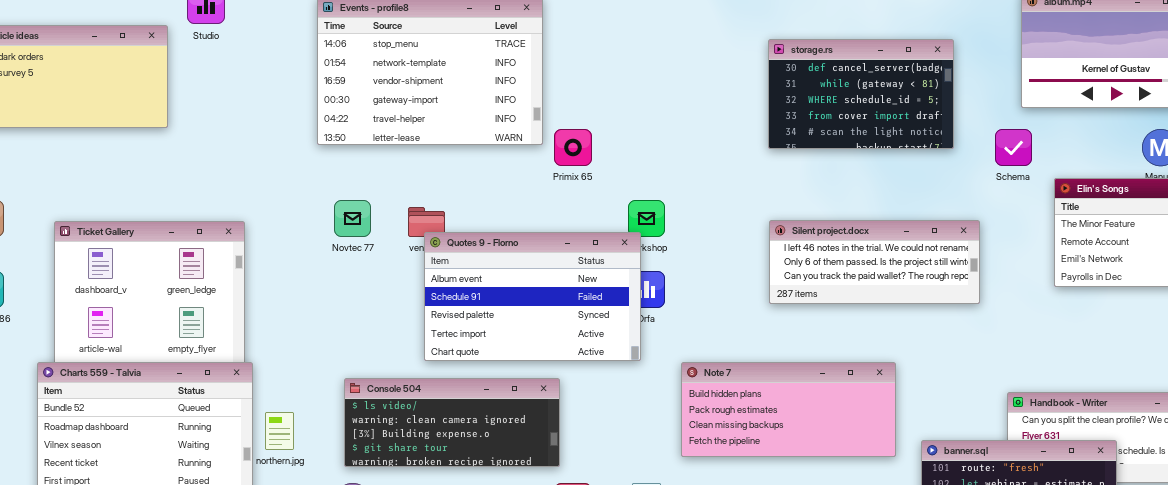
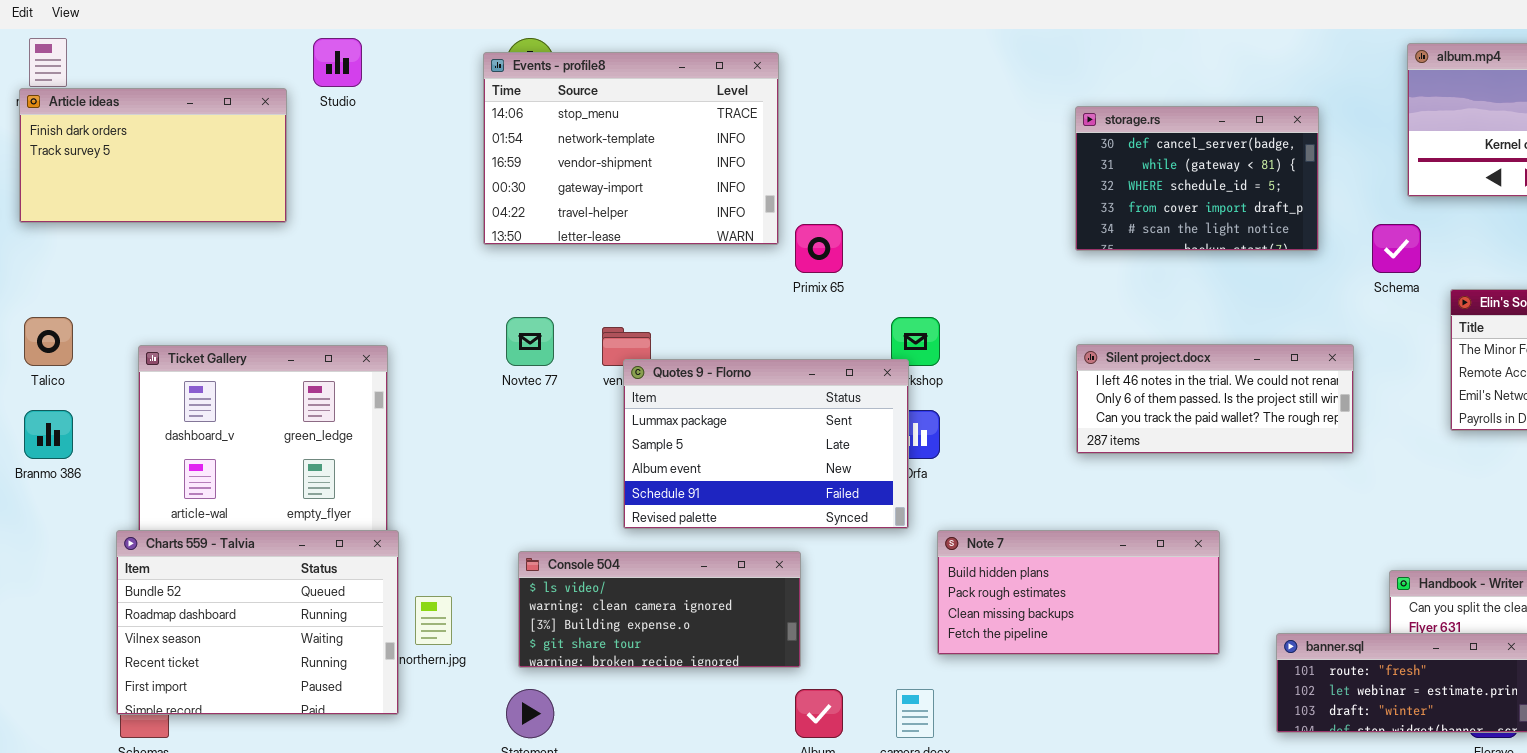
Quotes 9 - Florno: [424,232,641,361] -> [623,359,909,529], scrolled up 2 rows
Note 7: [681,362,896,457] -> [937,530,1220,655], moved

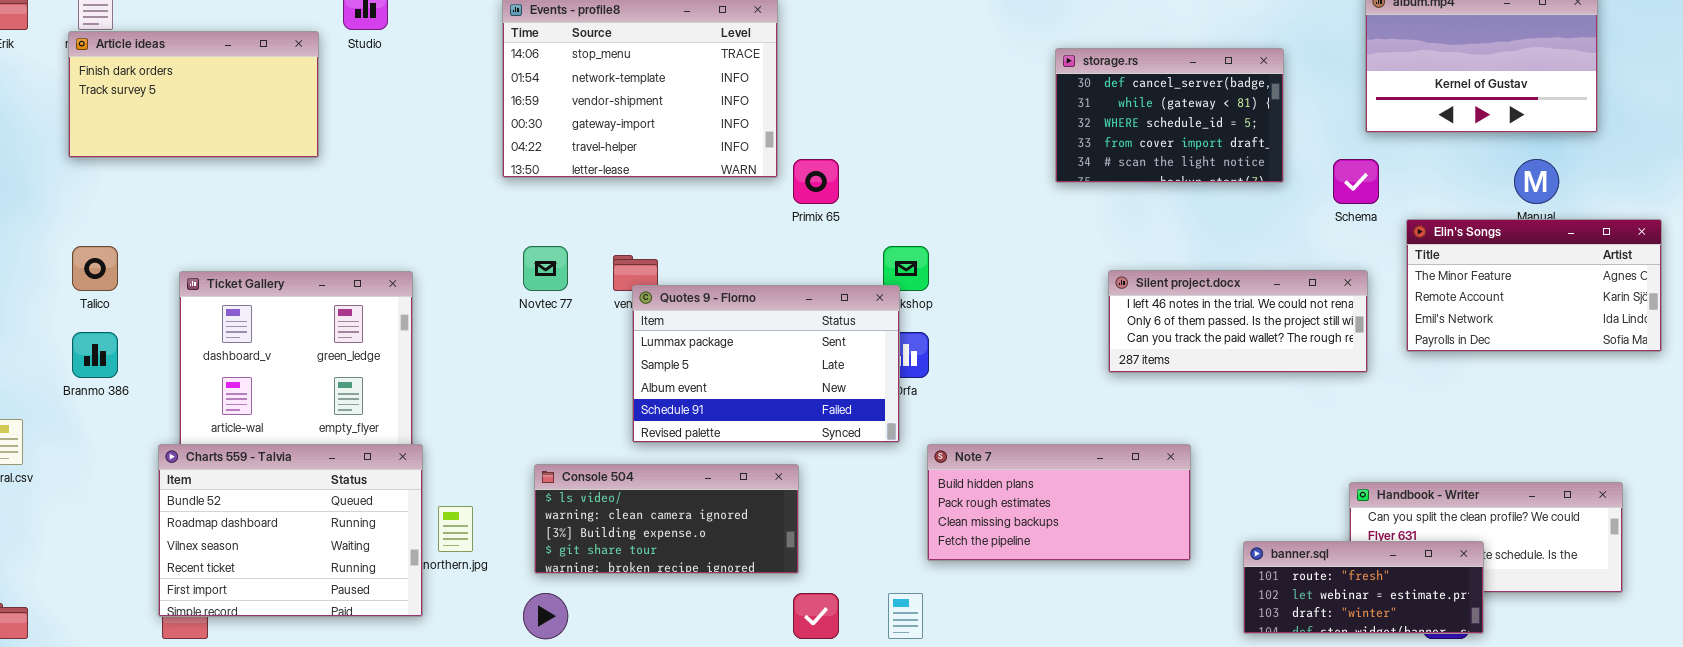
Silent project.docx: [1076,344,1354,454] -> [1108,270,1368,373], moved

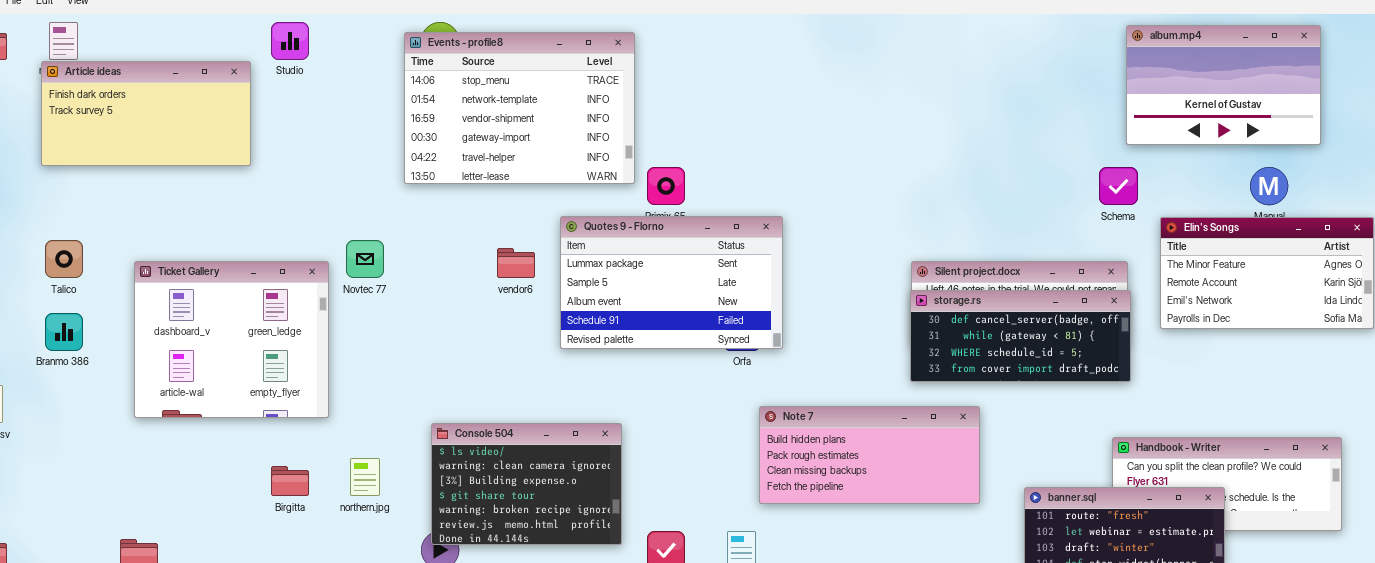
storage.rs: [1055,48,1284,183] -> [910,290,1131,382], moved, resized
Novtec 77: [523,246,568,291] -> [346,240,384,278], moved
Quotes 9 - Florno: [632,285,900,443] -> [560,216,783,349], moved
Charts 559 - Talvia: [158,444,423,617] -> none, closed
Console 504: [534,464,799,574] -> [431,423,622,545], resized

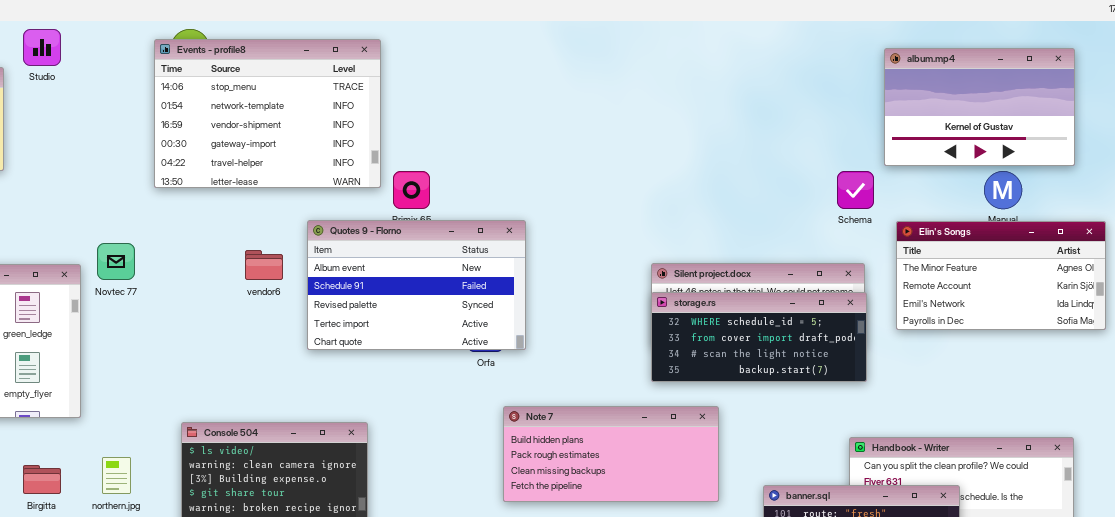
album.mp4: [1126,25,1321,145] -> [884,48,1075,166], moved
Quotes 9 - Florno: [560,216,783,349] -> [307,220,526,350], scrolled down 2 rows
storage.rs: [910,290,1131,382] -> [651,292,867,382], scrolled down 2 rows

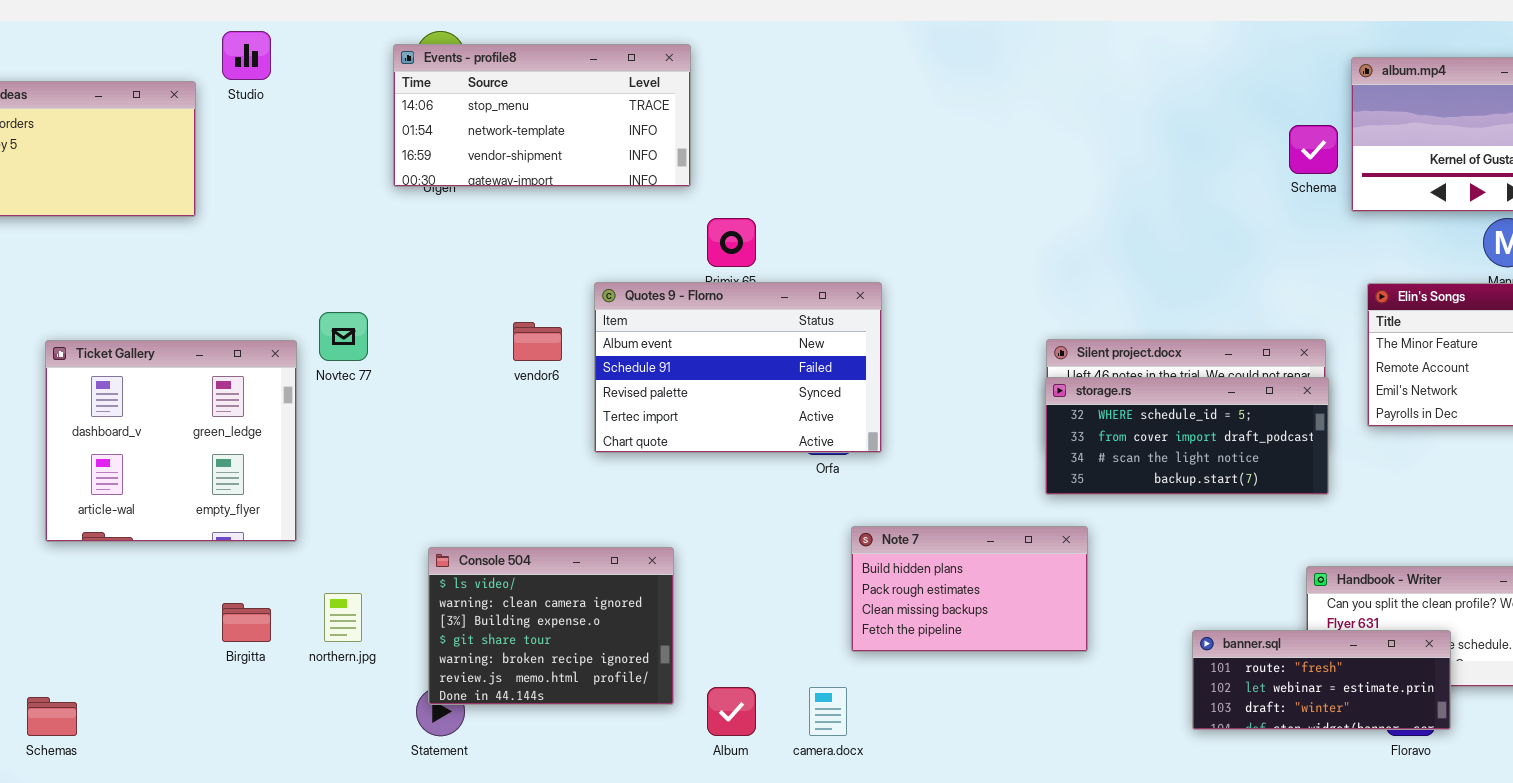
Events - profile8: [154,39,381,188] -> [393,44,691,187], resized
Schema: [837,171,874,209] -> [1289,125,1338,174], moved
Note 7: [503,406,719,502] -> [851,526,1088,652], resized

